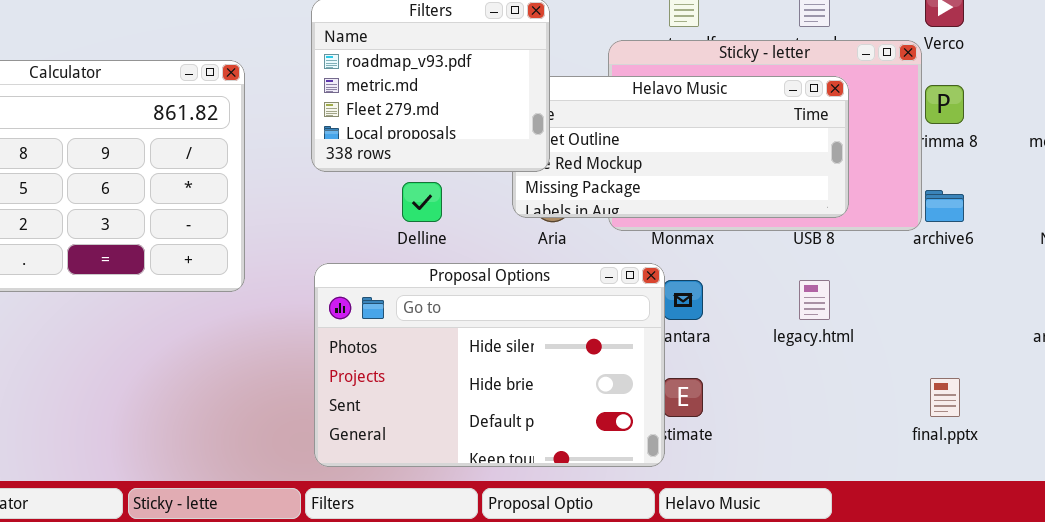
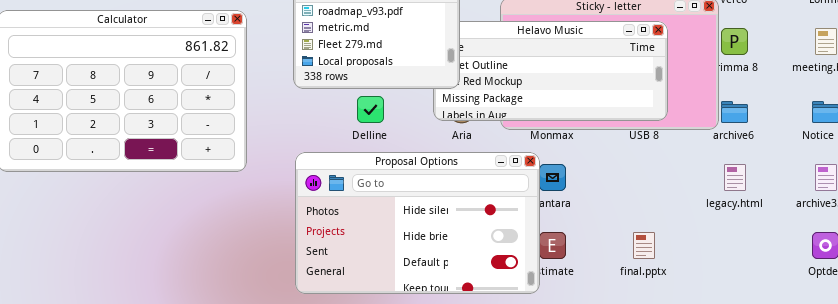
legacy.html: [799,280,830,320] -> [724,164,746,191], moved
final.pptx: [930,378,960,417] -> [633,232,655,259], moved

